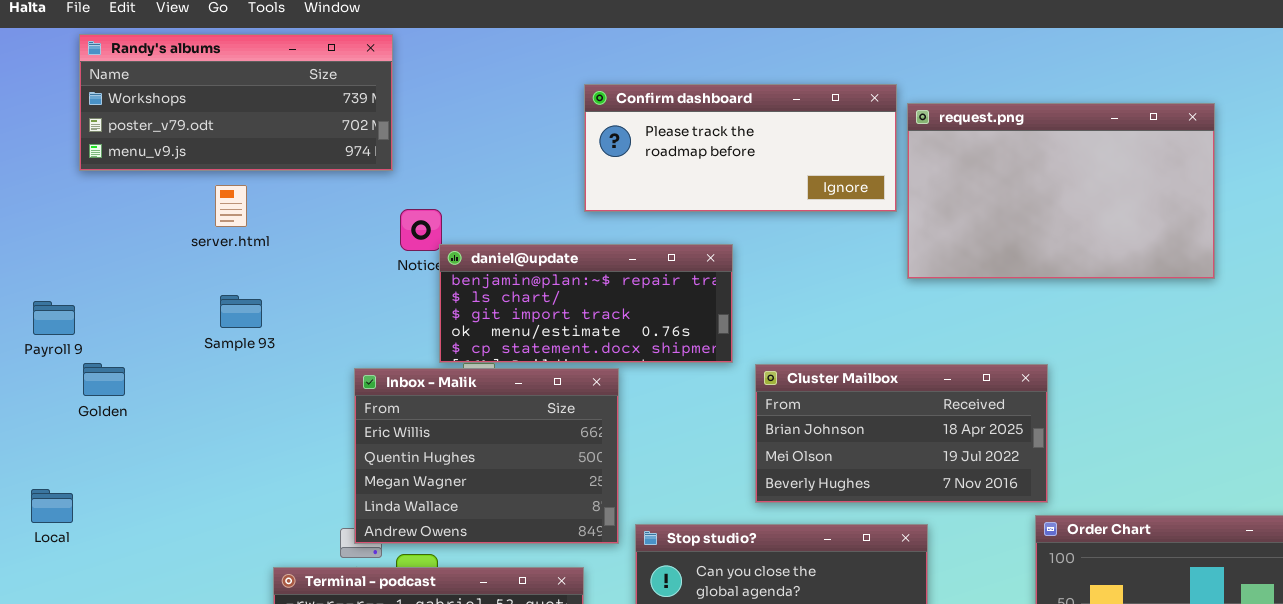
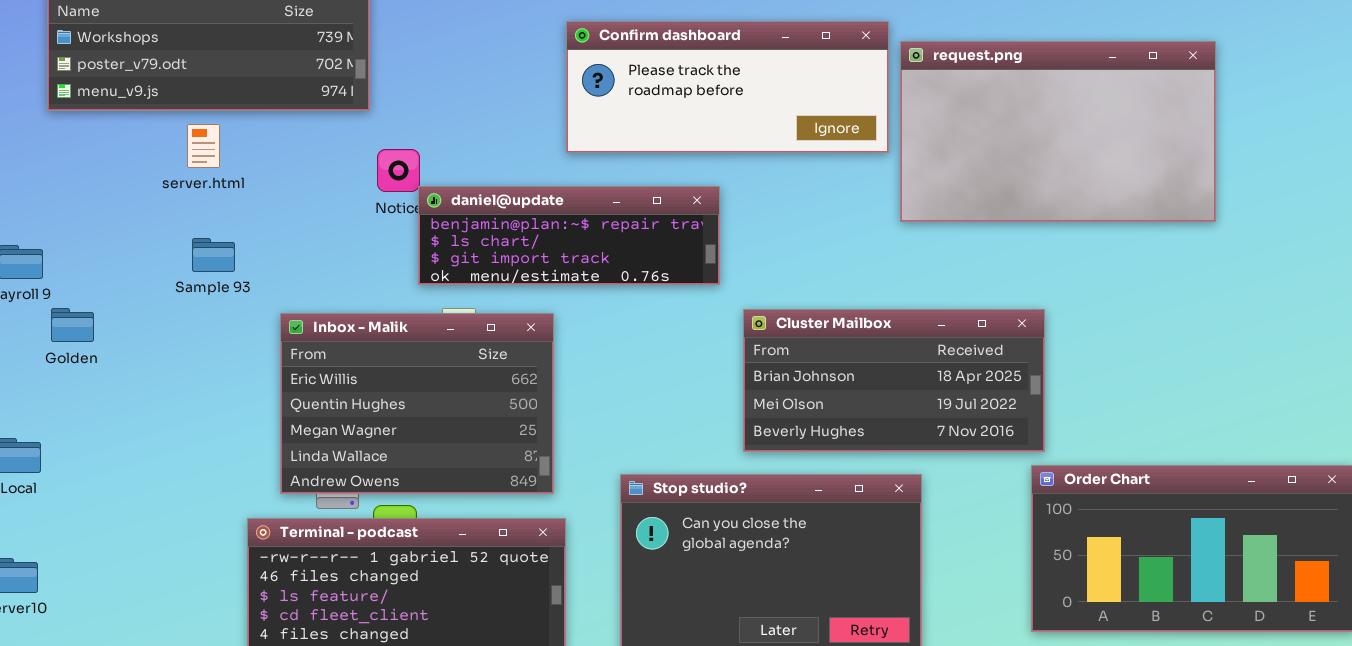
daniel@update: [439,244,733,363] -> [418,186,720,285], resized
Inbox - Malik: [354,368,619,544] -> [280,313,554,494], moved

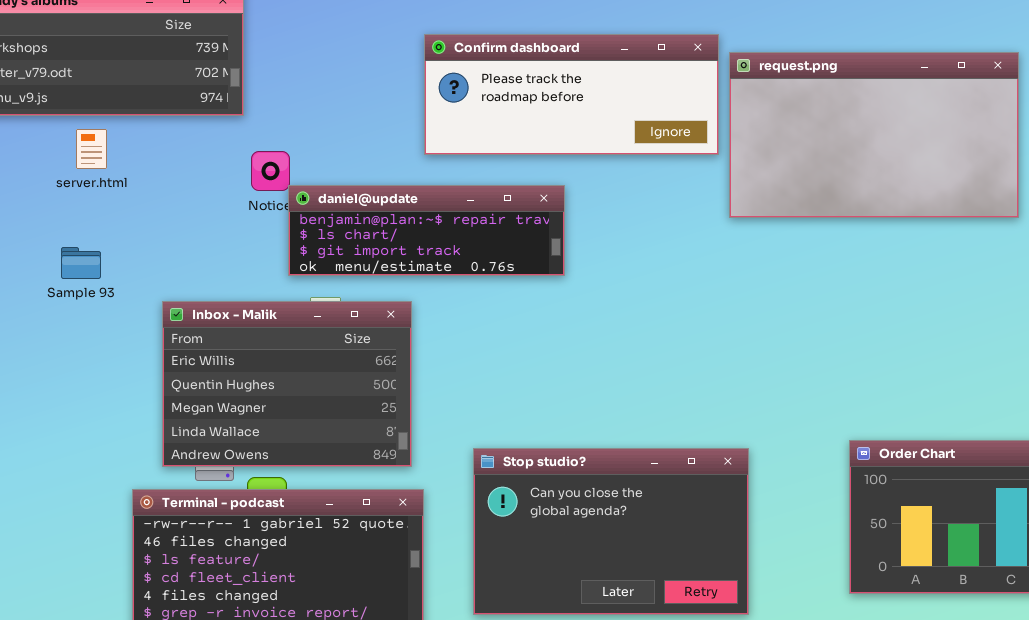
Sample 93: [192,238,235,272] -> [61,247,101,279], moved
Cluster Mailbox: [743,309,1045,452] -> none, closed

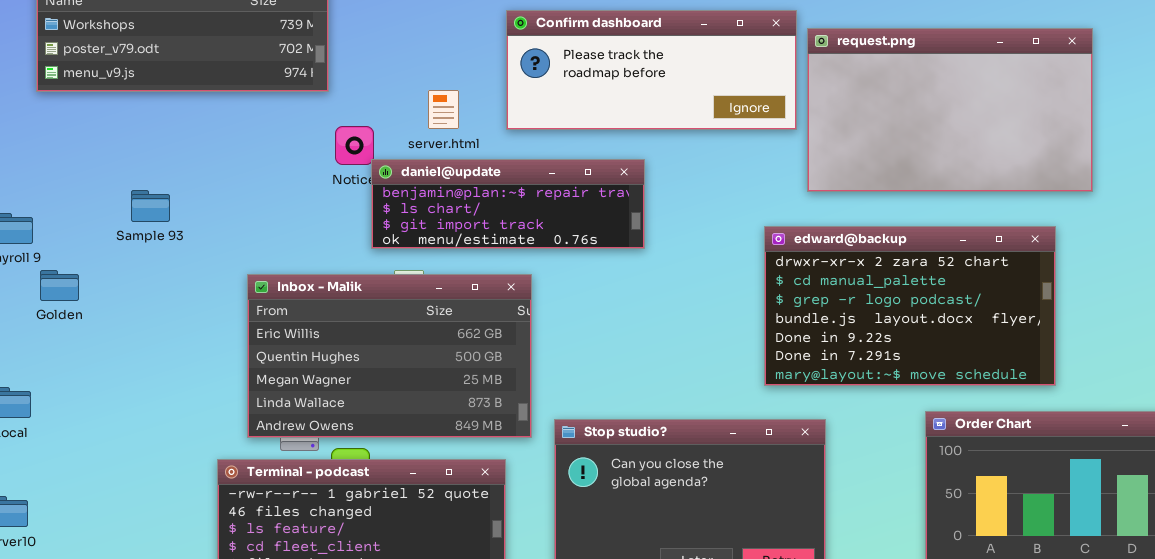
server.html: [76,129,107,169] -> [428,90,459,129], moved
Sample 93: [61,247,101,279] -> [131,190,170,222], moved
edward@backup: none -> [764,226,1056,386], opened
Inbox - Malik: [162,301,412,467] -> [247,274,532,438], resized

